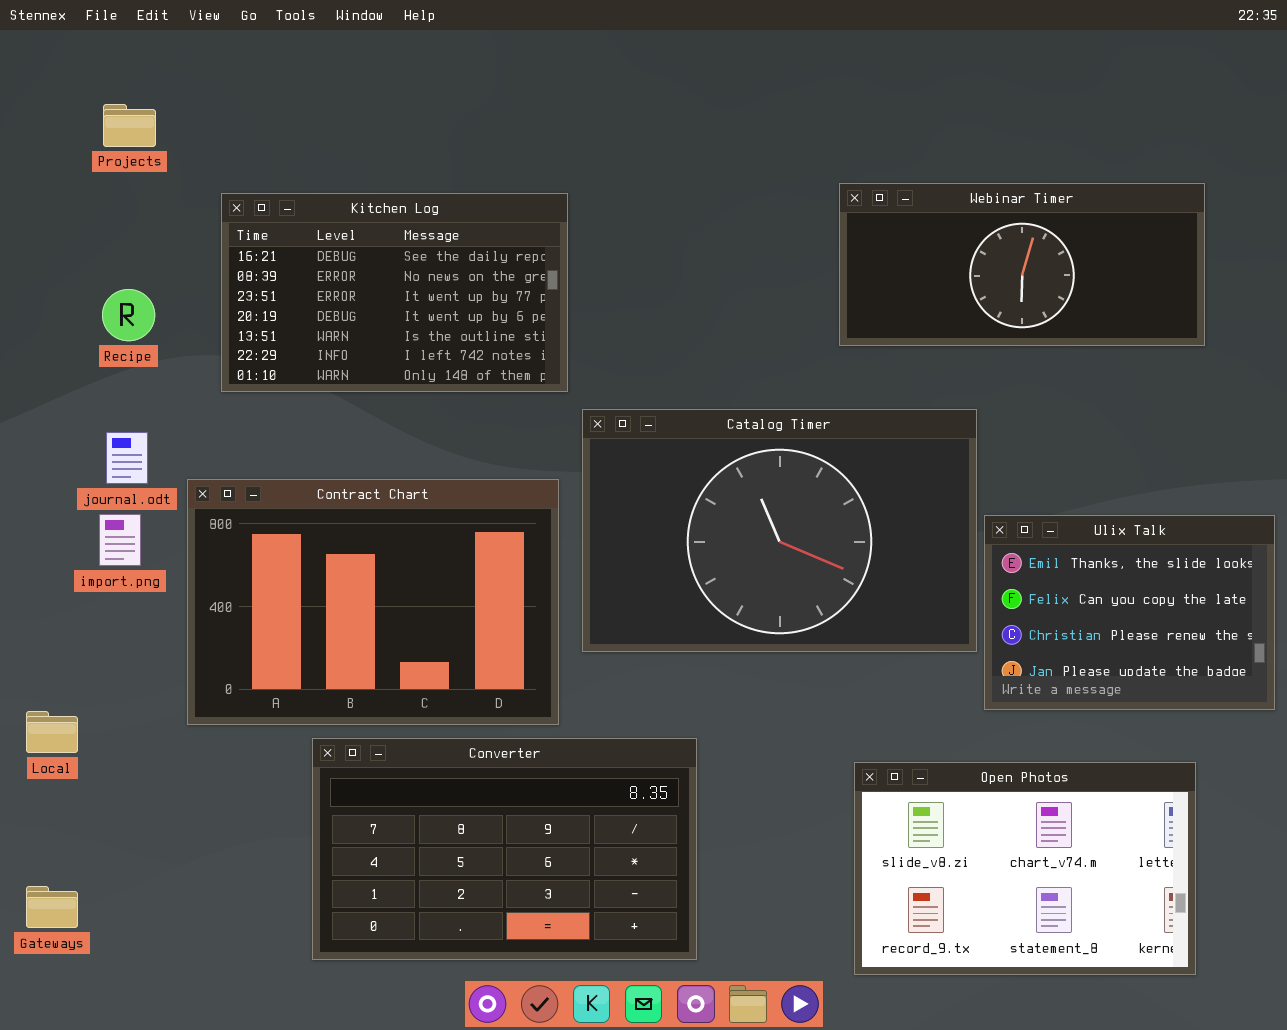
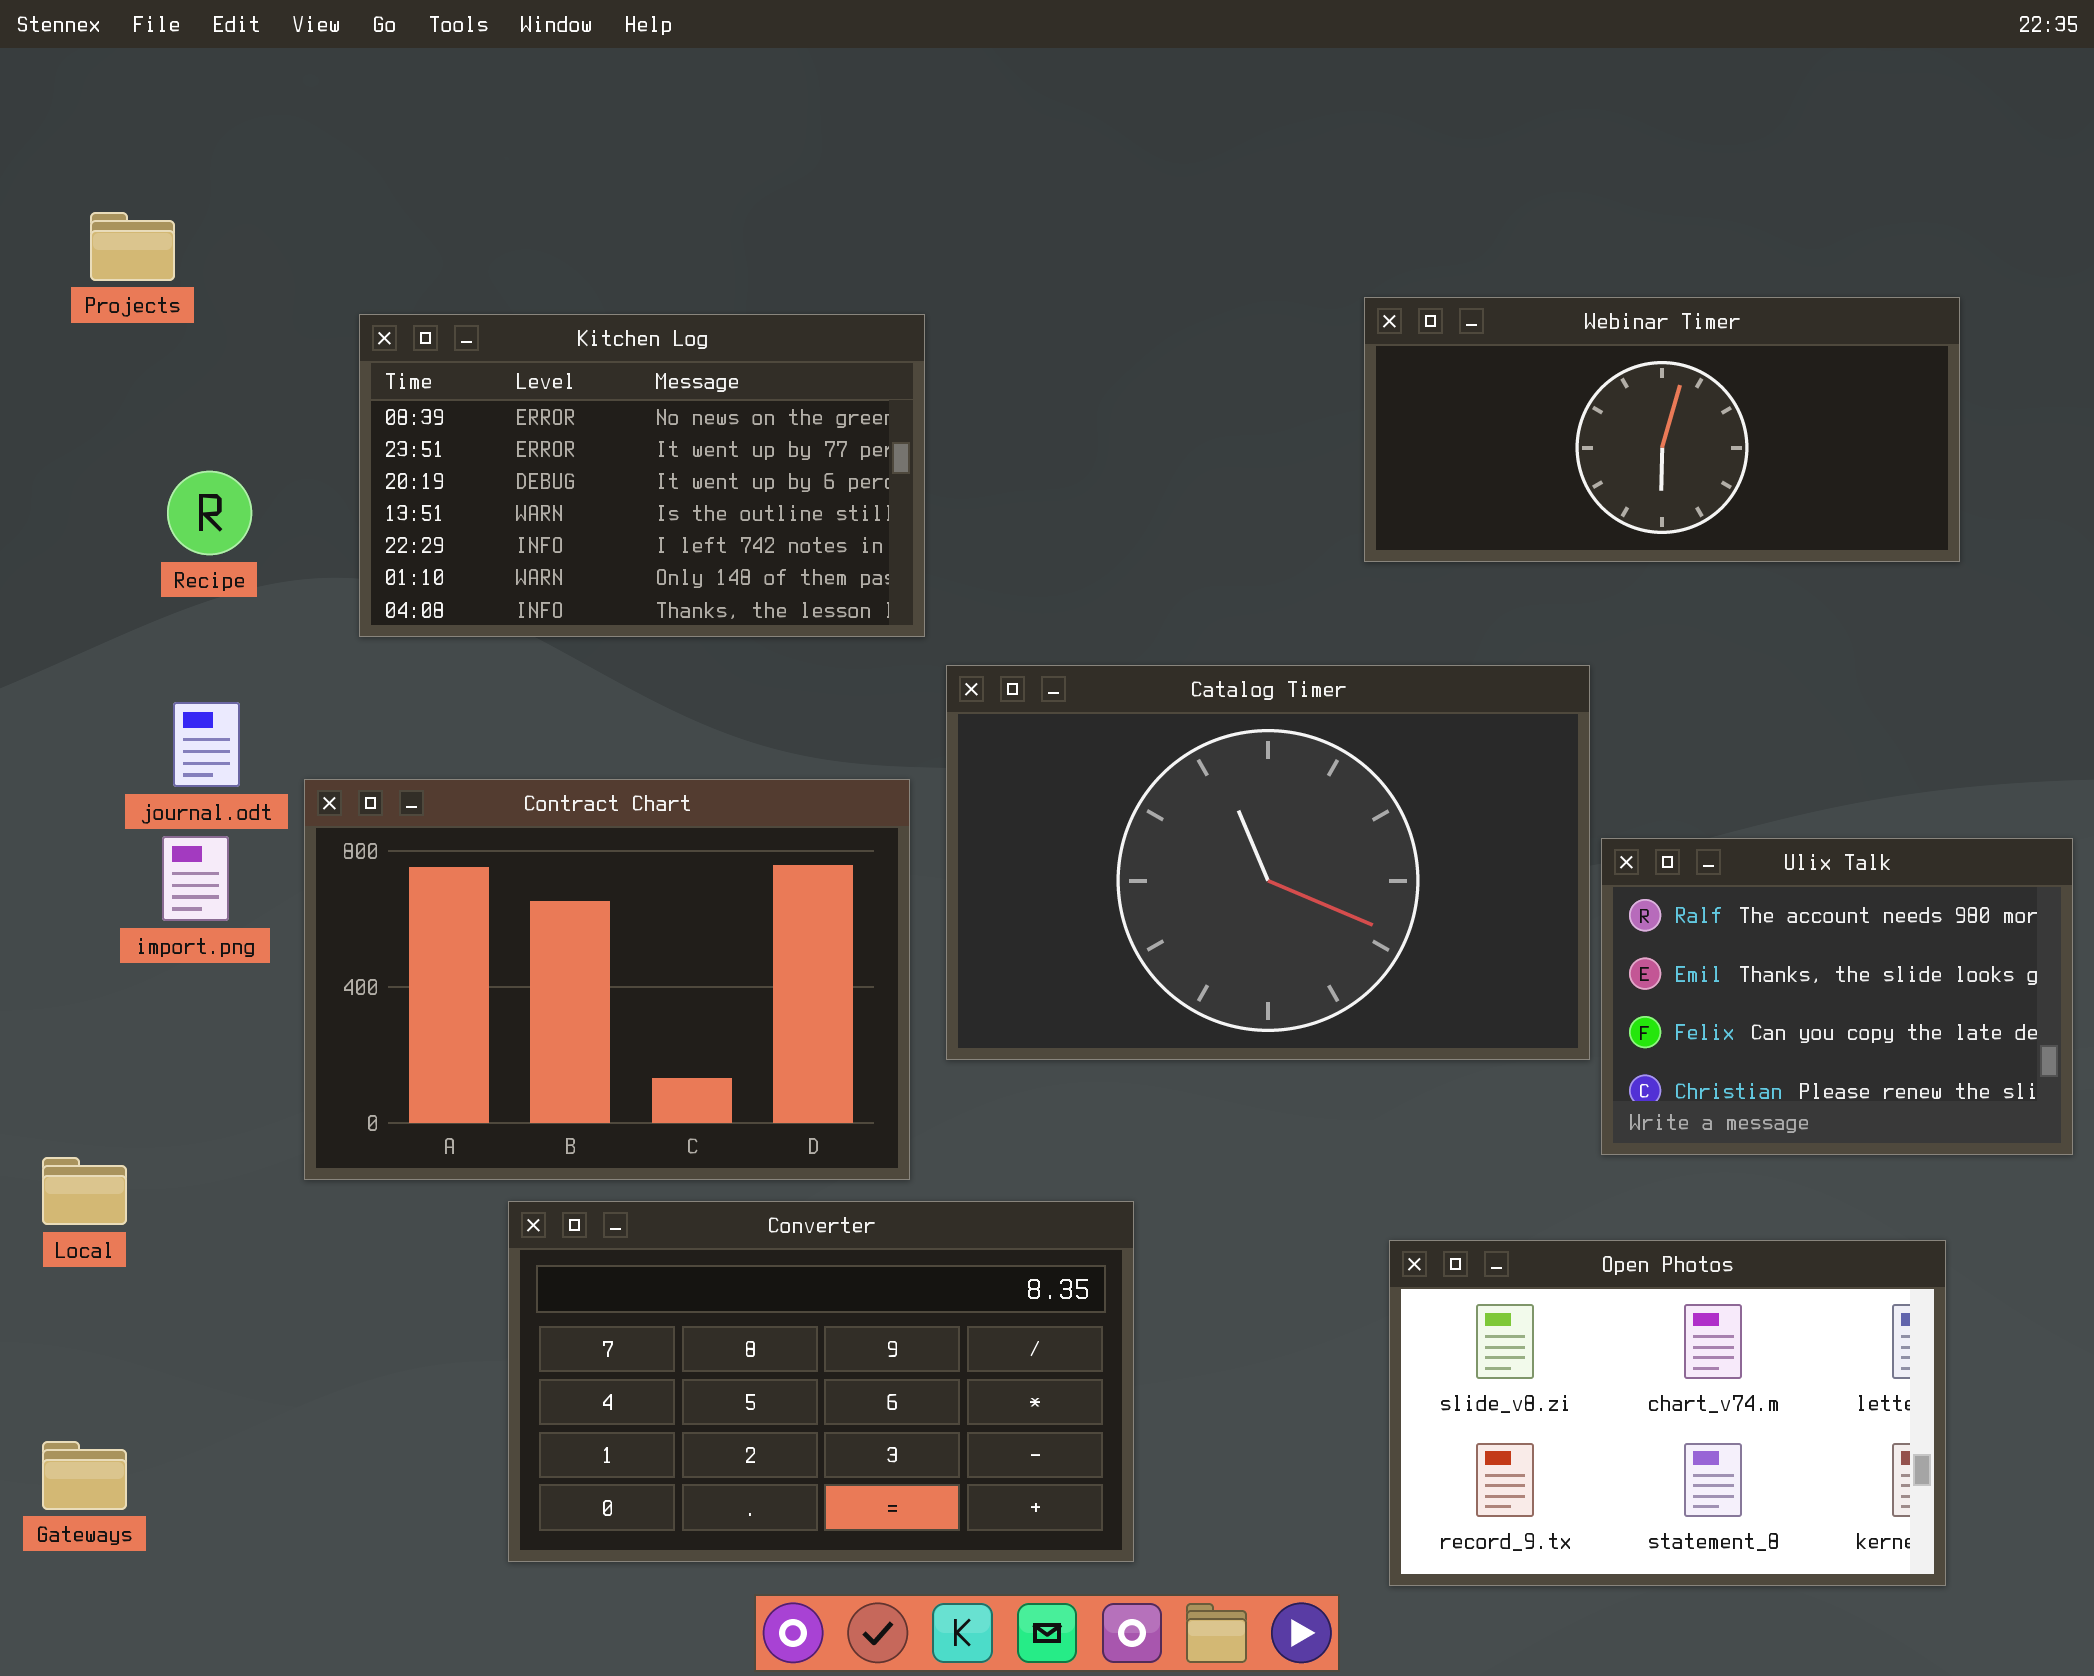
Projects: [103,104,156,147] -> [90,212,175,281], moved
Kitchen Log: [221,193,568,392] -> [359,314,925,637], scrolled down 1 row
Ulix Talk: [984,515,1275,710] -> [1601,838,2073,1155], scrolled up 1 row

